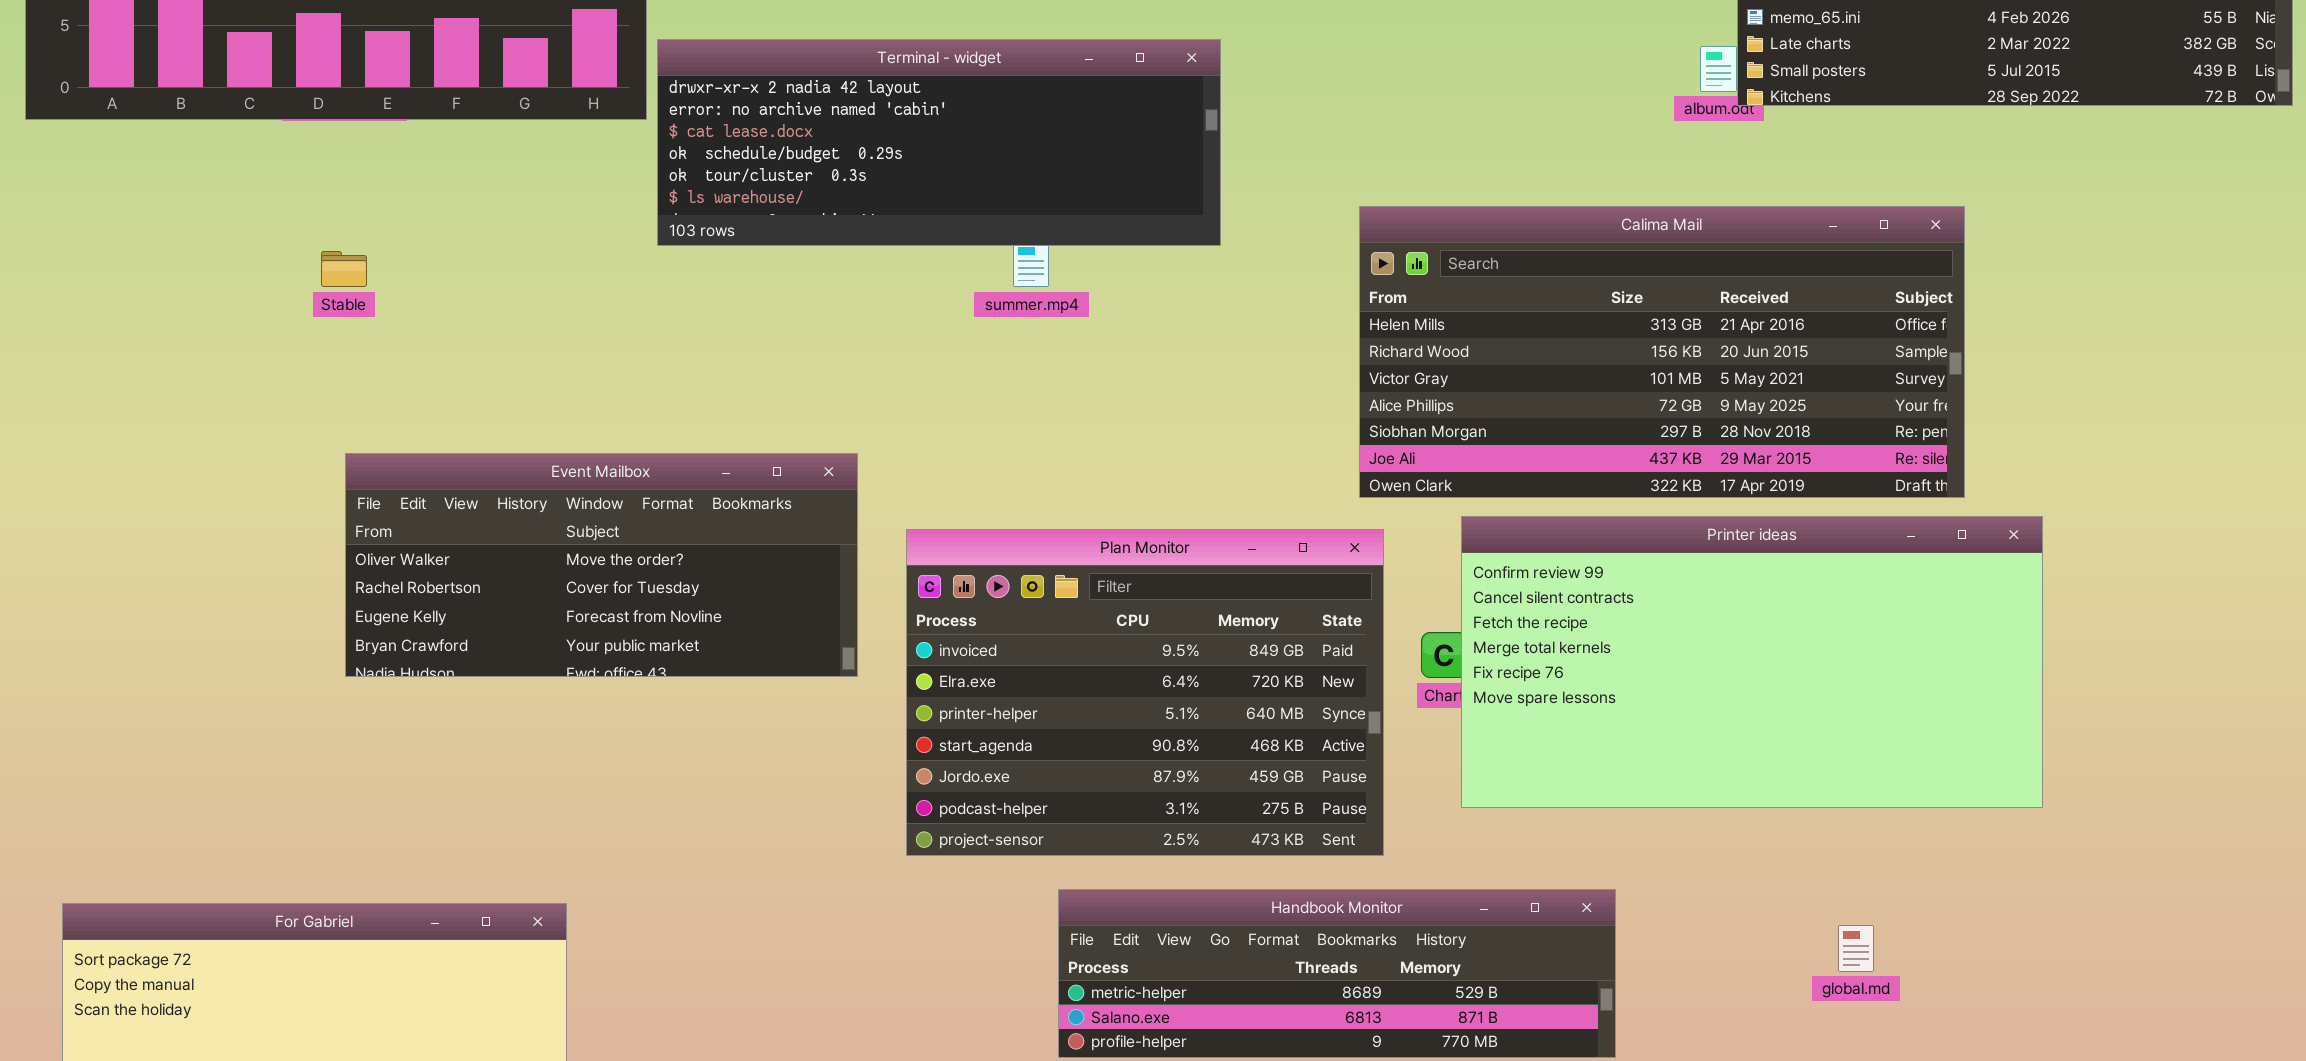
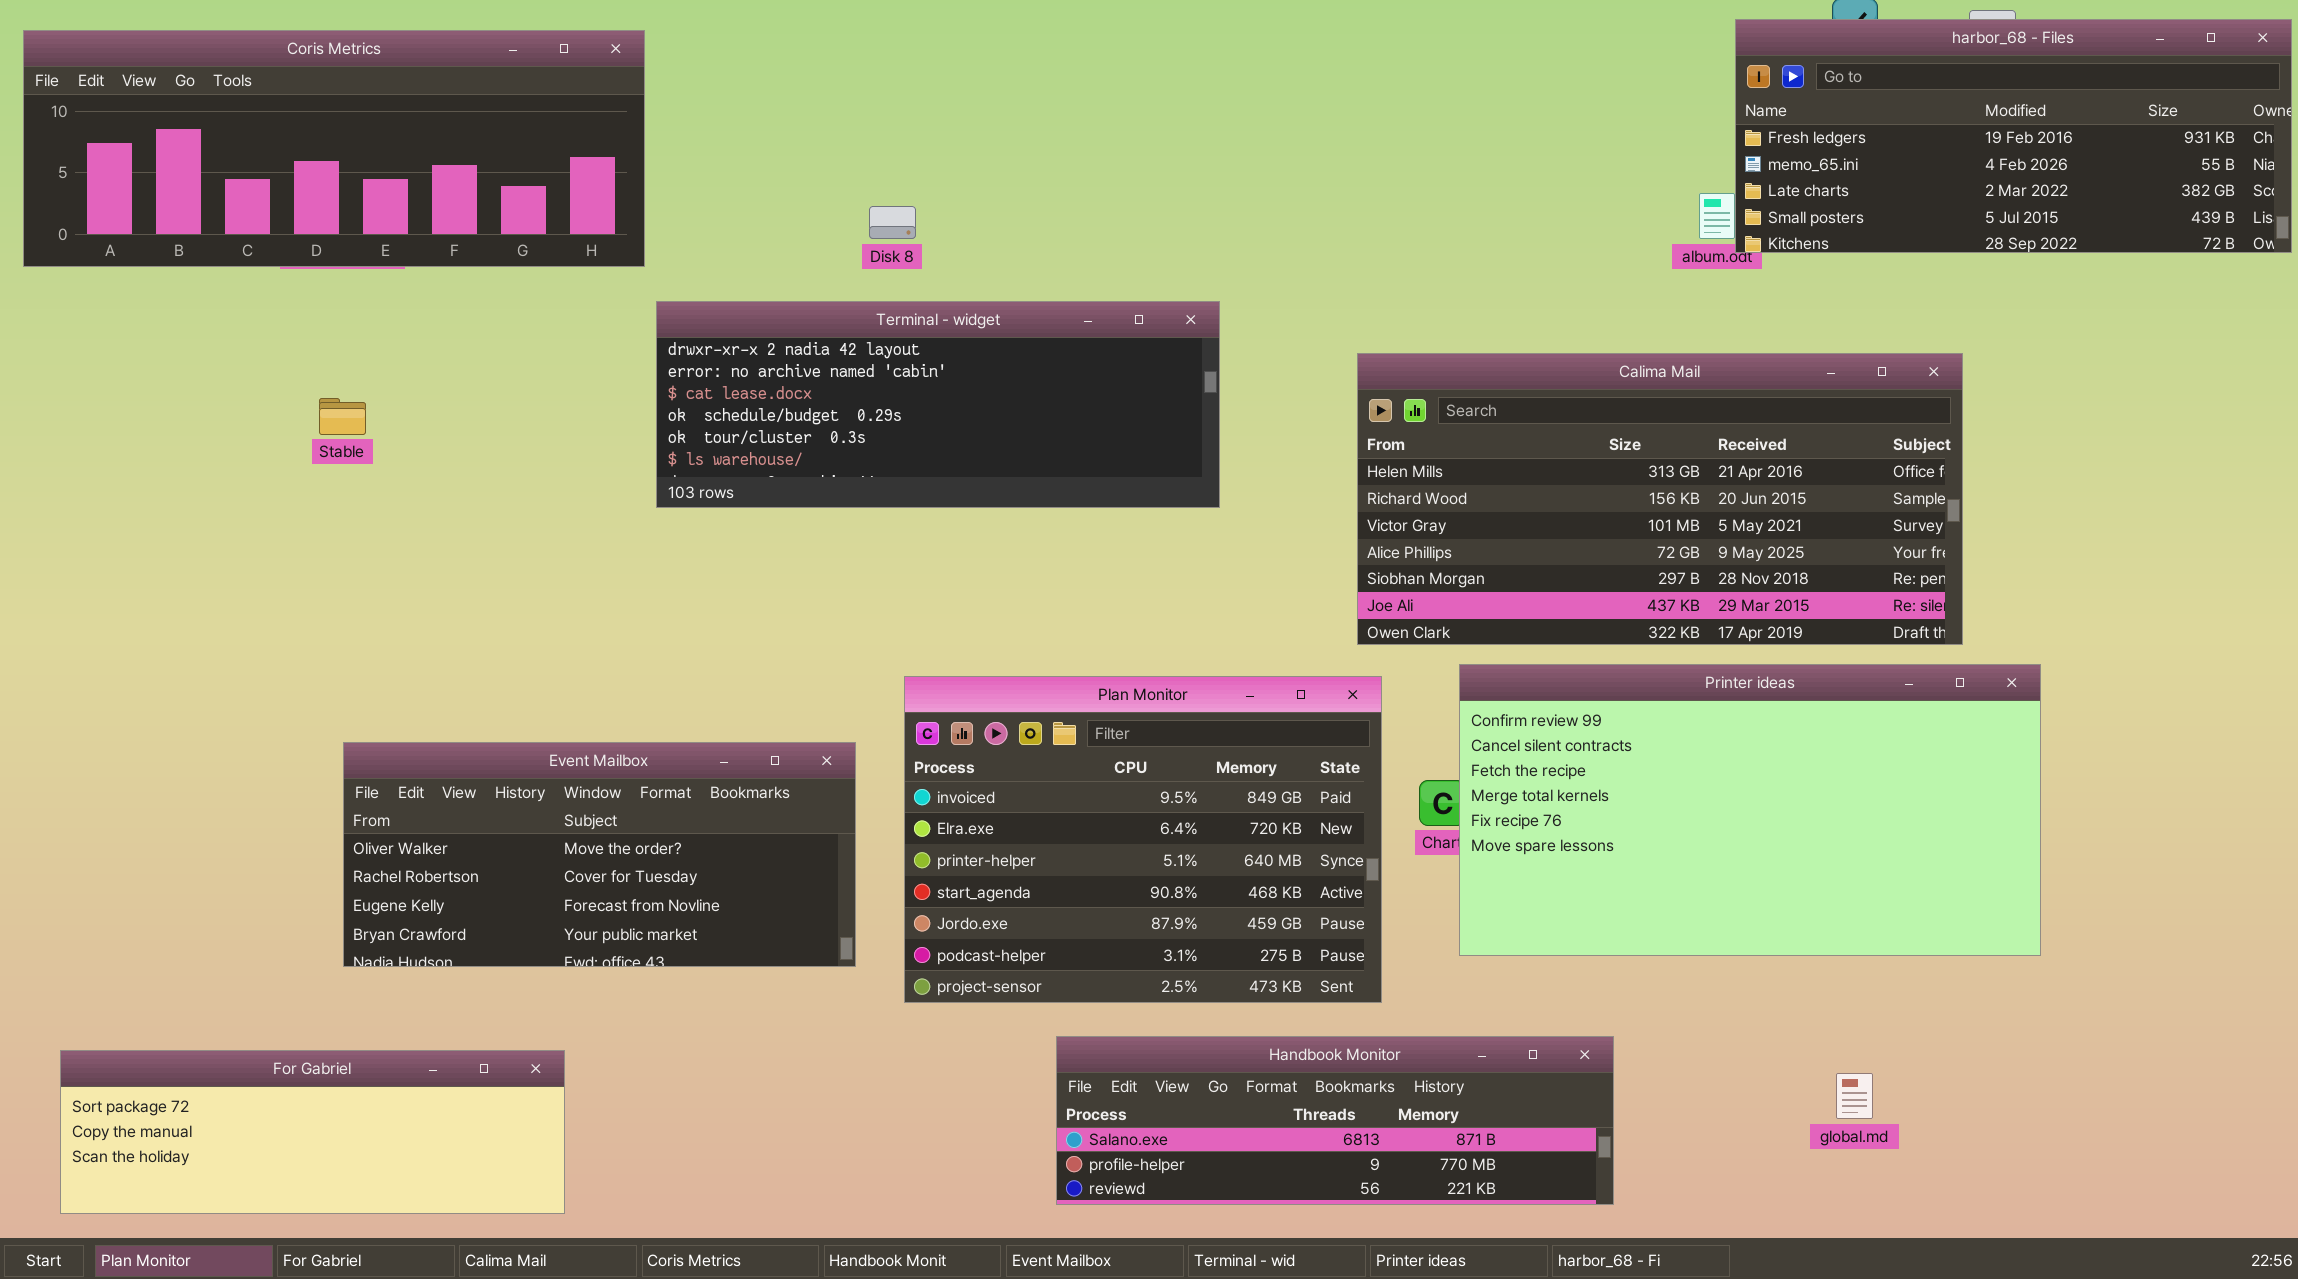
Terminal - widget: [657,39,1221,246] -> [656,301,1220,508], moved
Event Mailbox: [345,453,858,677] -> [343,742,856,967], moved
Handbook Monitor: [1058,889,1616,1058] -> [1056,1036,1614,1205], scrolled down 1 row

